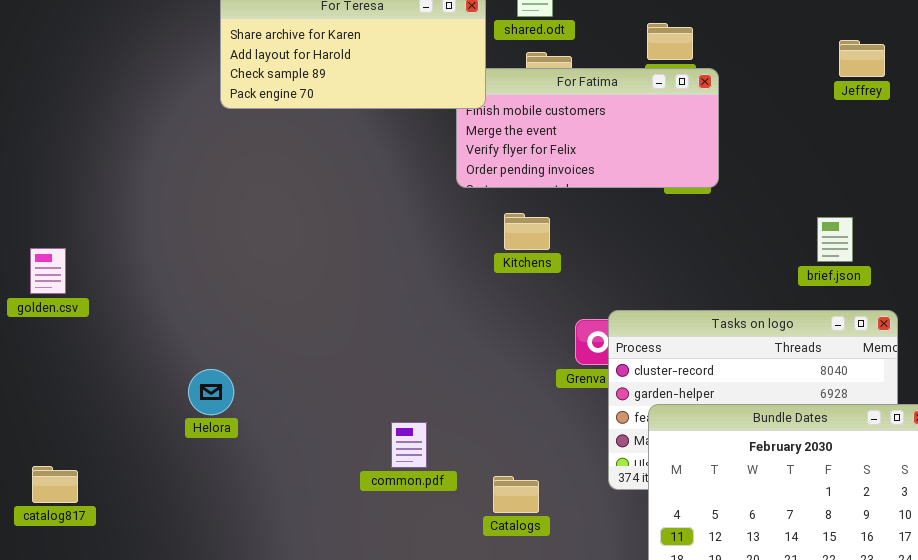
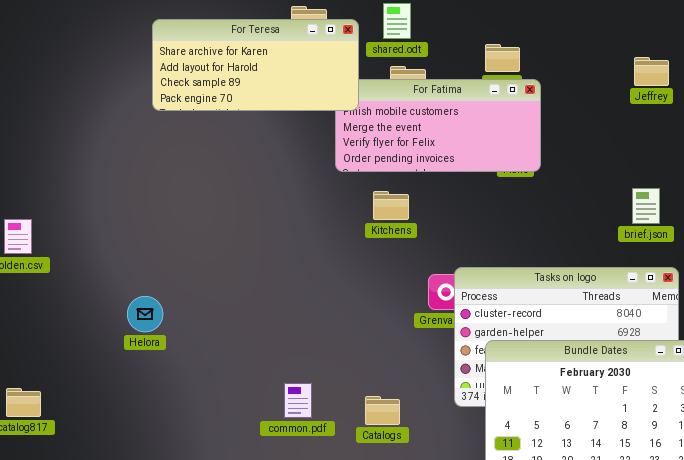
brief.json: [817,217,853,262] -> [632,188,660,224], moved
Helora: [188,369,234,415] -> [127,296,163,332], moved
common.pdf: [391,422,427,468] -> [284,383,312,418], moved

